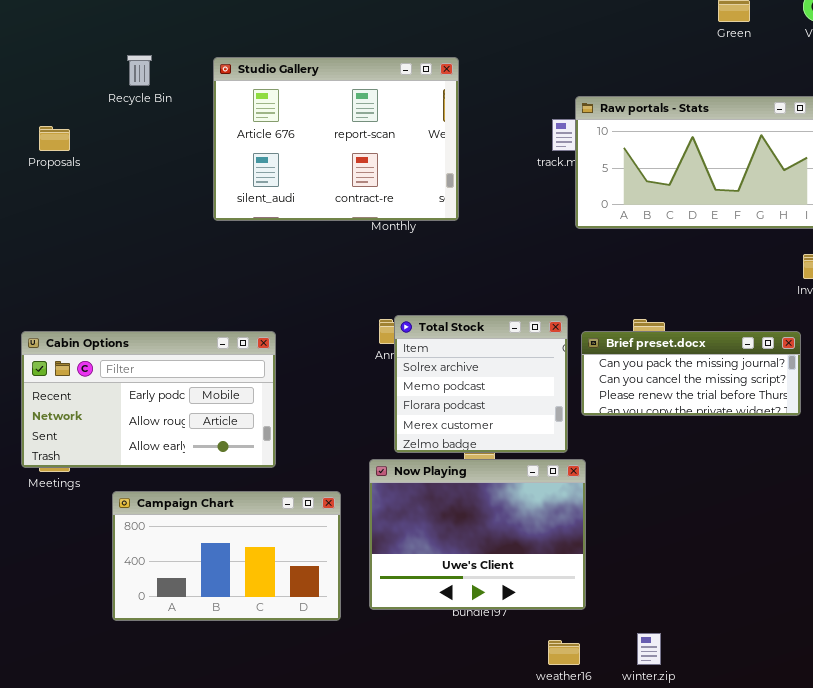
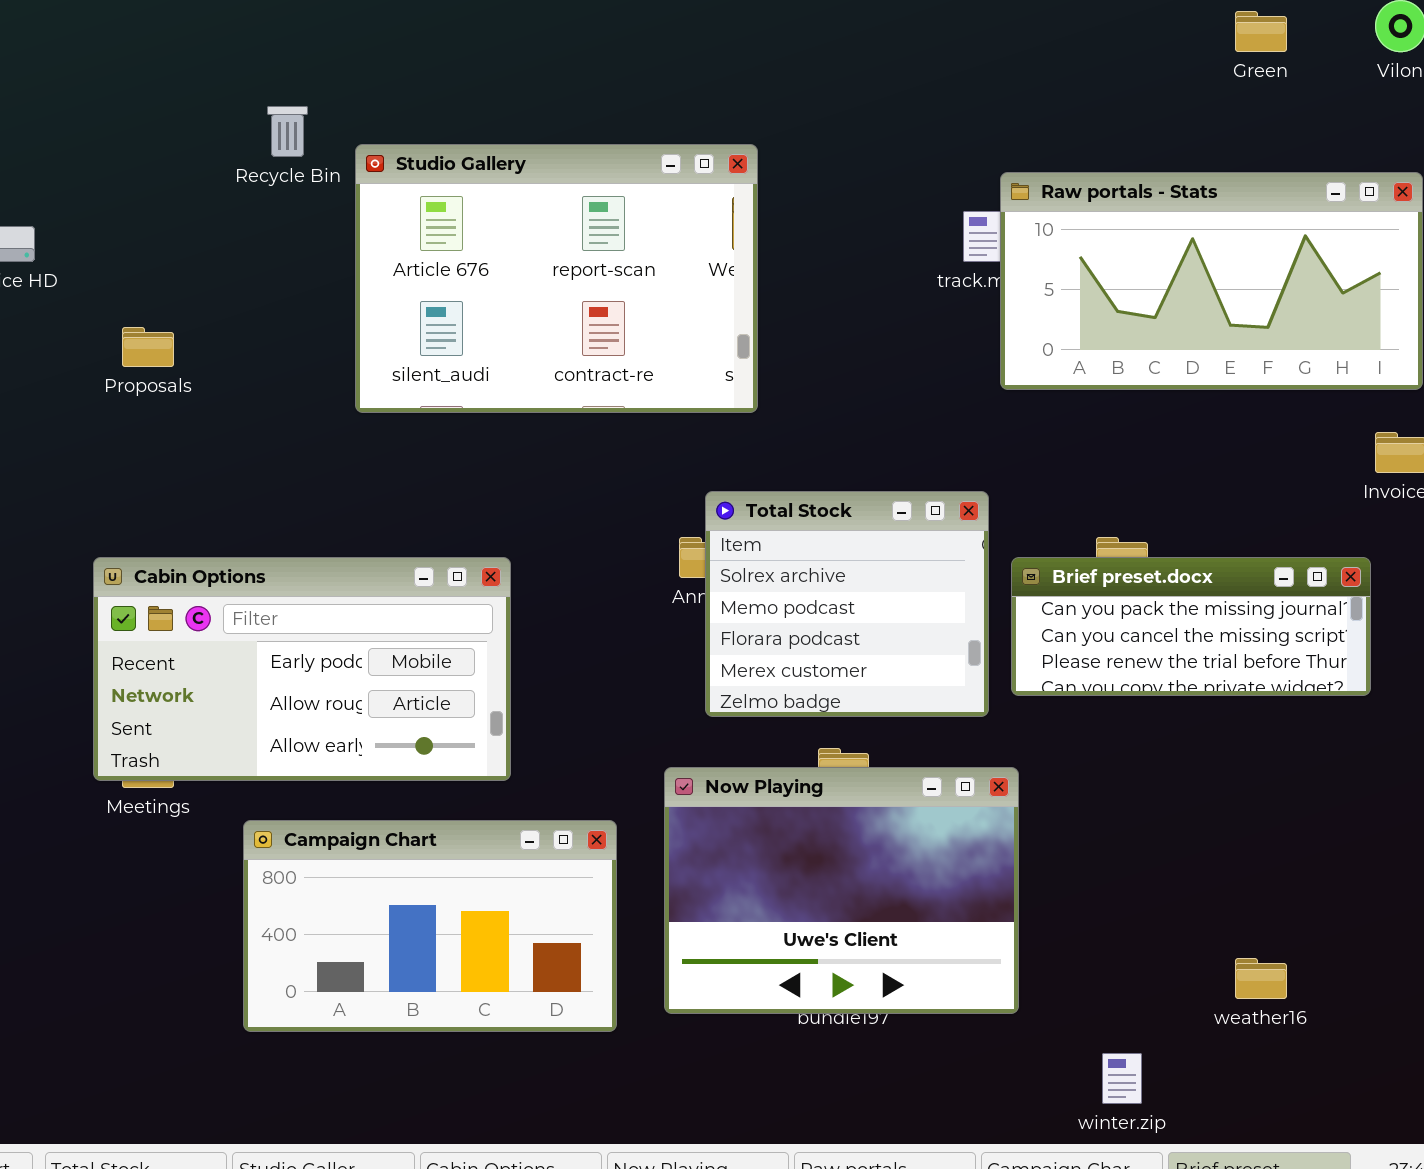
Studio Gallery: [213,57,459,221] -> [355,144,758,413], moved
Proposals: [39,126,70,151] -> [122,327,174,367], moved
Total Stock: [394,315,568,453] -> [705,491,989,717], moved
weather16: [548,640,580,665] -> [1235,958,1287,999], moved

